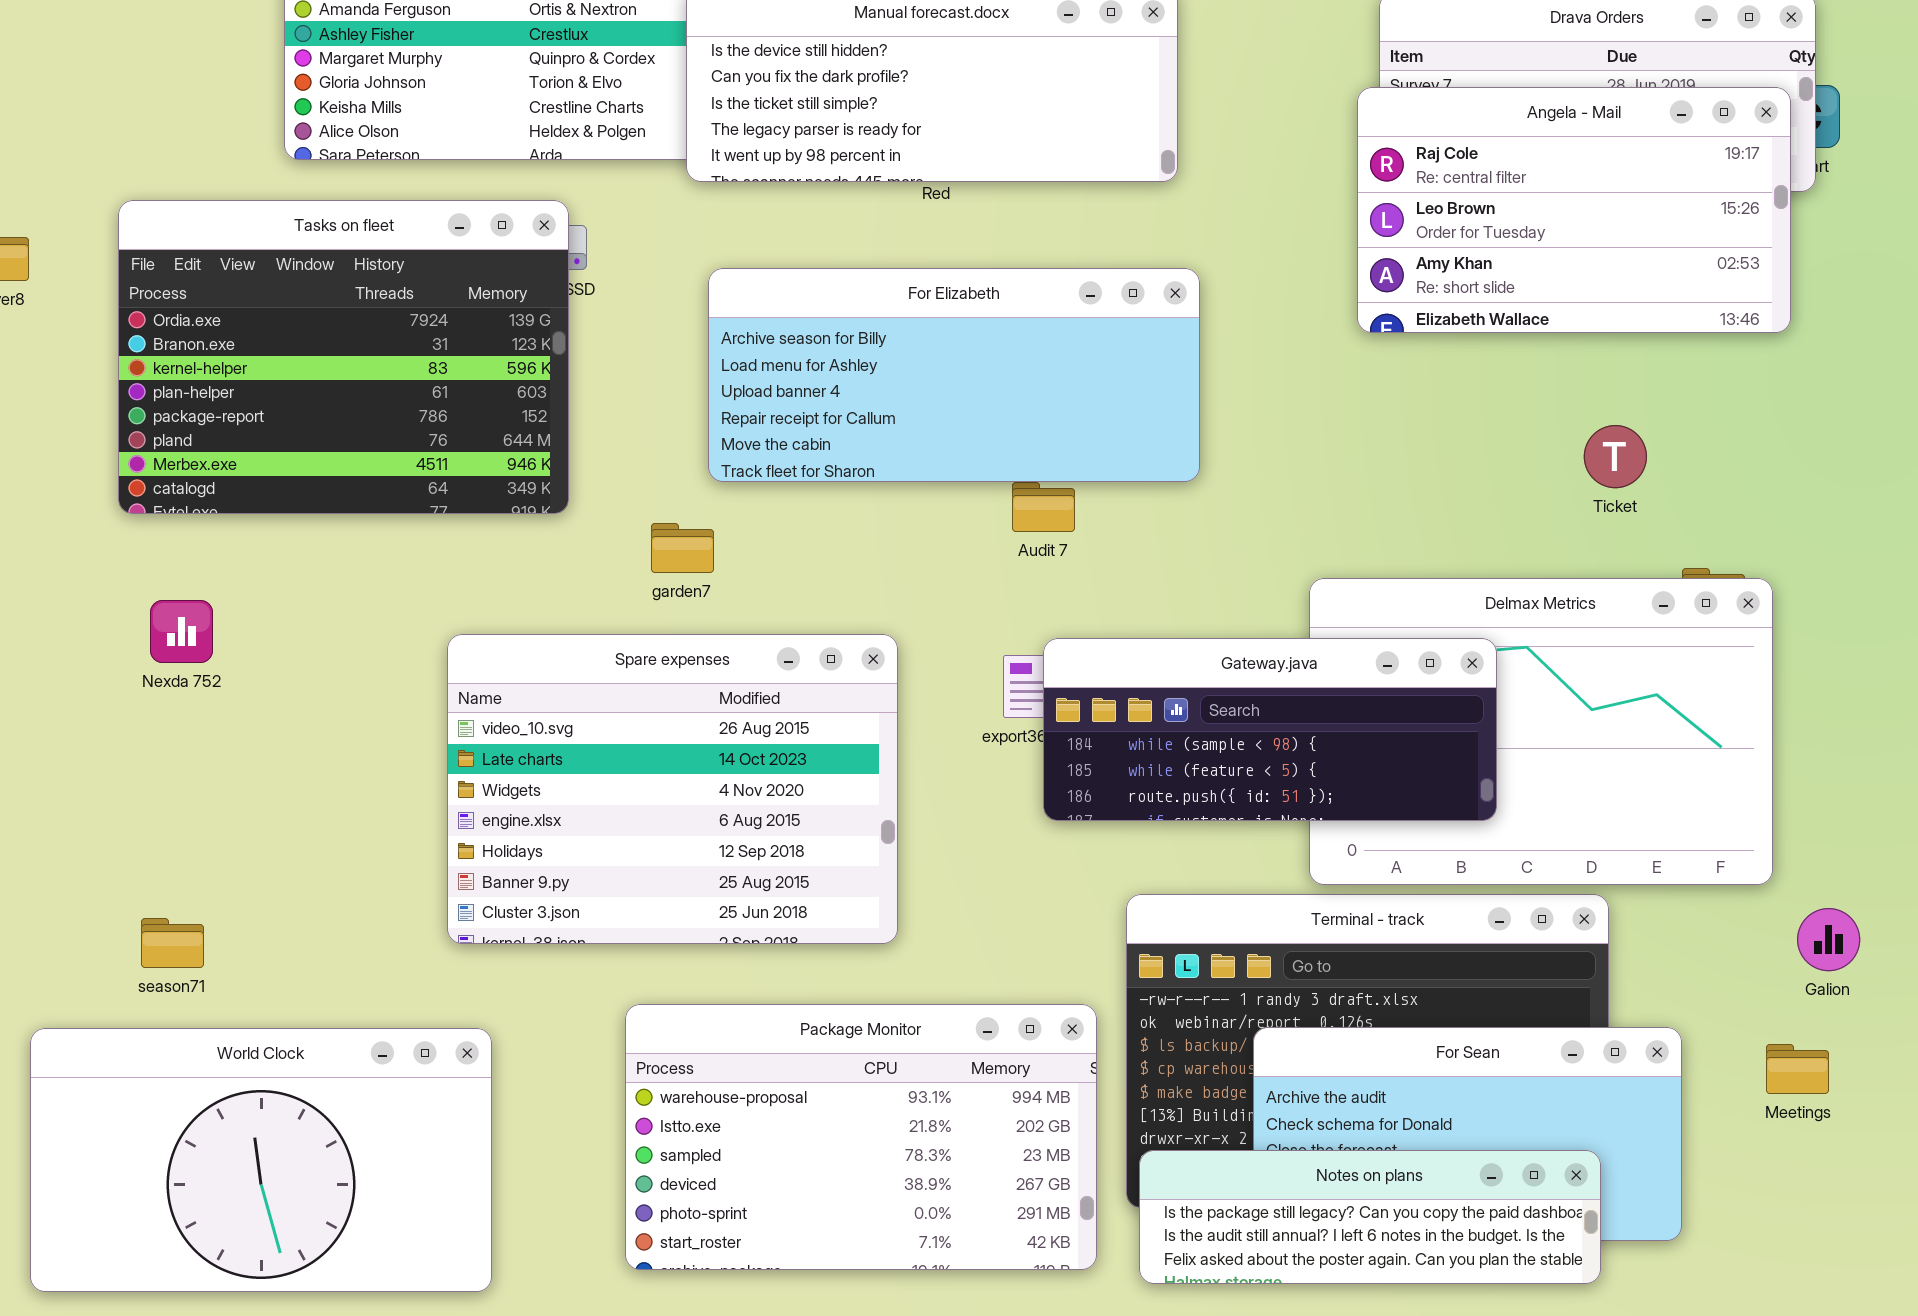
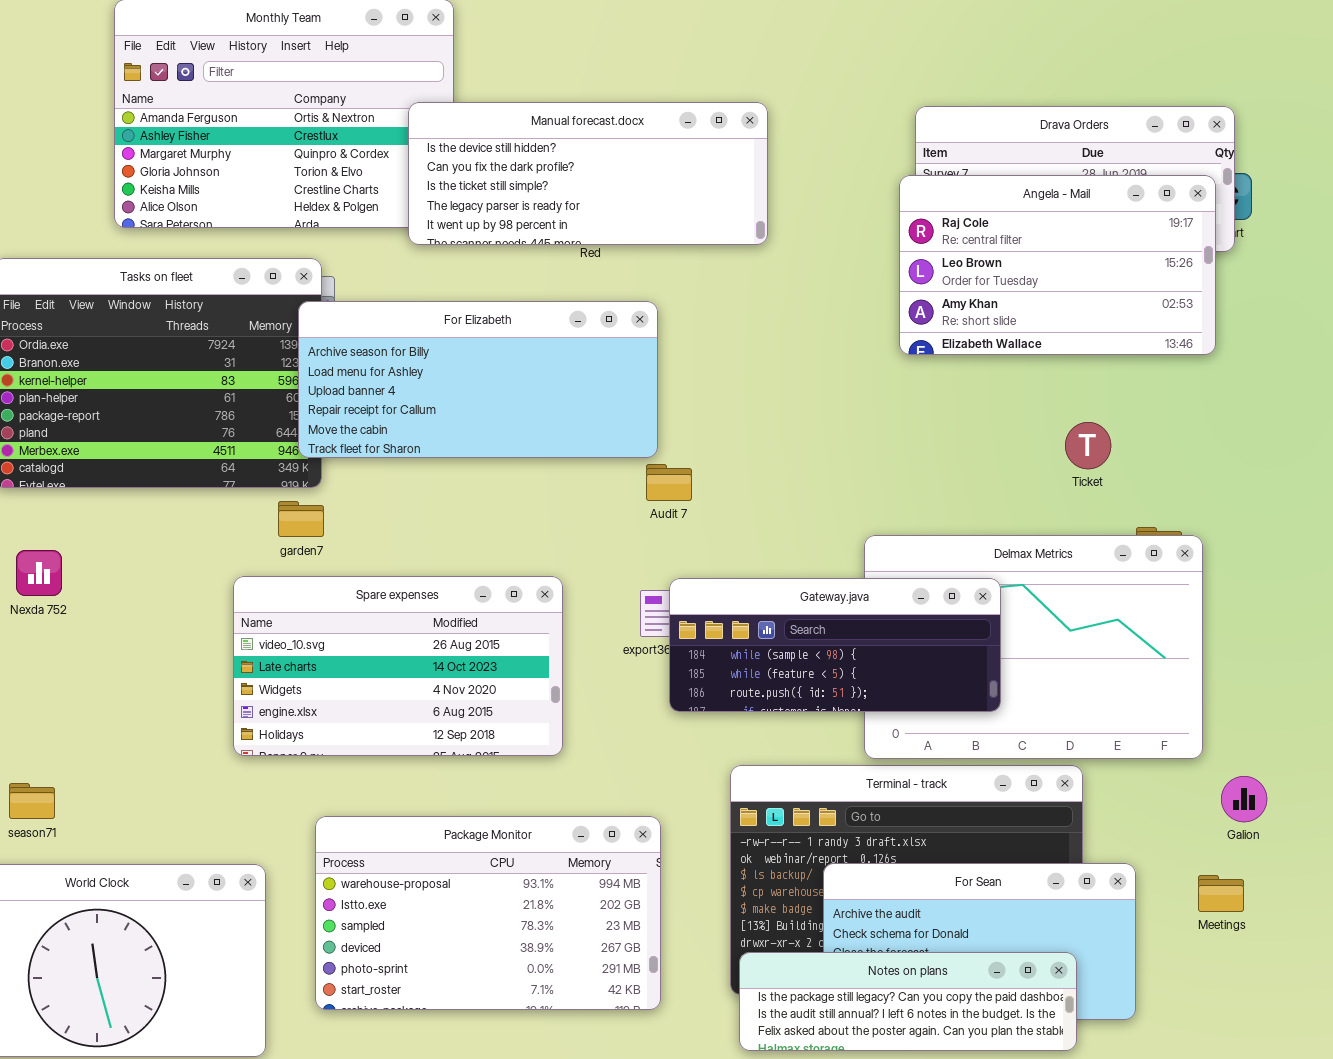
For Elizabeth: [708,268,1200,482] -> [298,301,658,458], moved
garden7: [651,523,714,573] -> [278,501,324,537], moved
Spare expenses: [447,634,898,944] -> [233,576,563,756], resized
Package Monitor: [625,1004,1097,1270] -> [315,816,661,1010], moved

